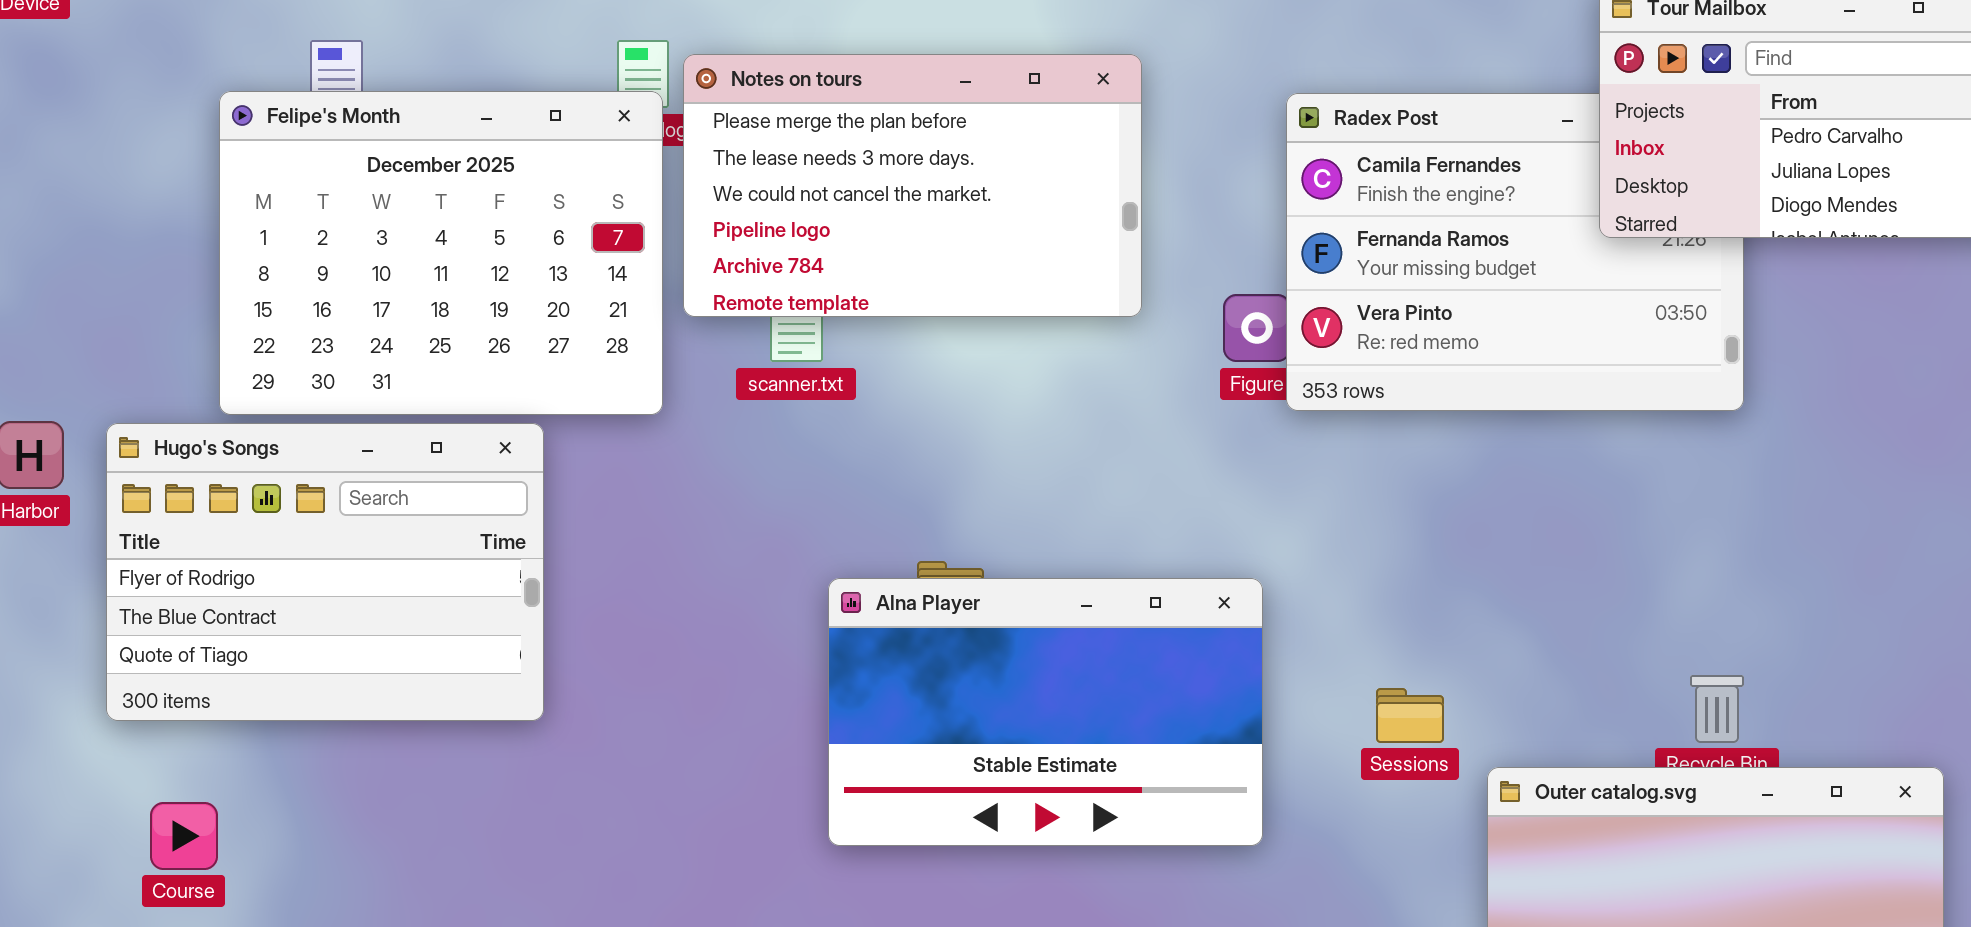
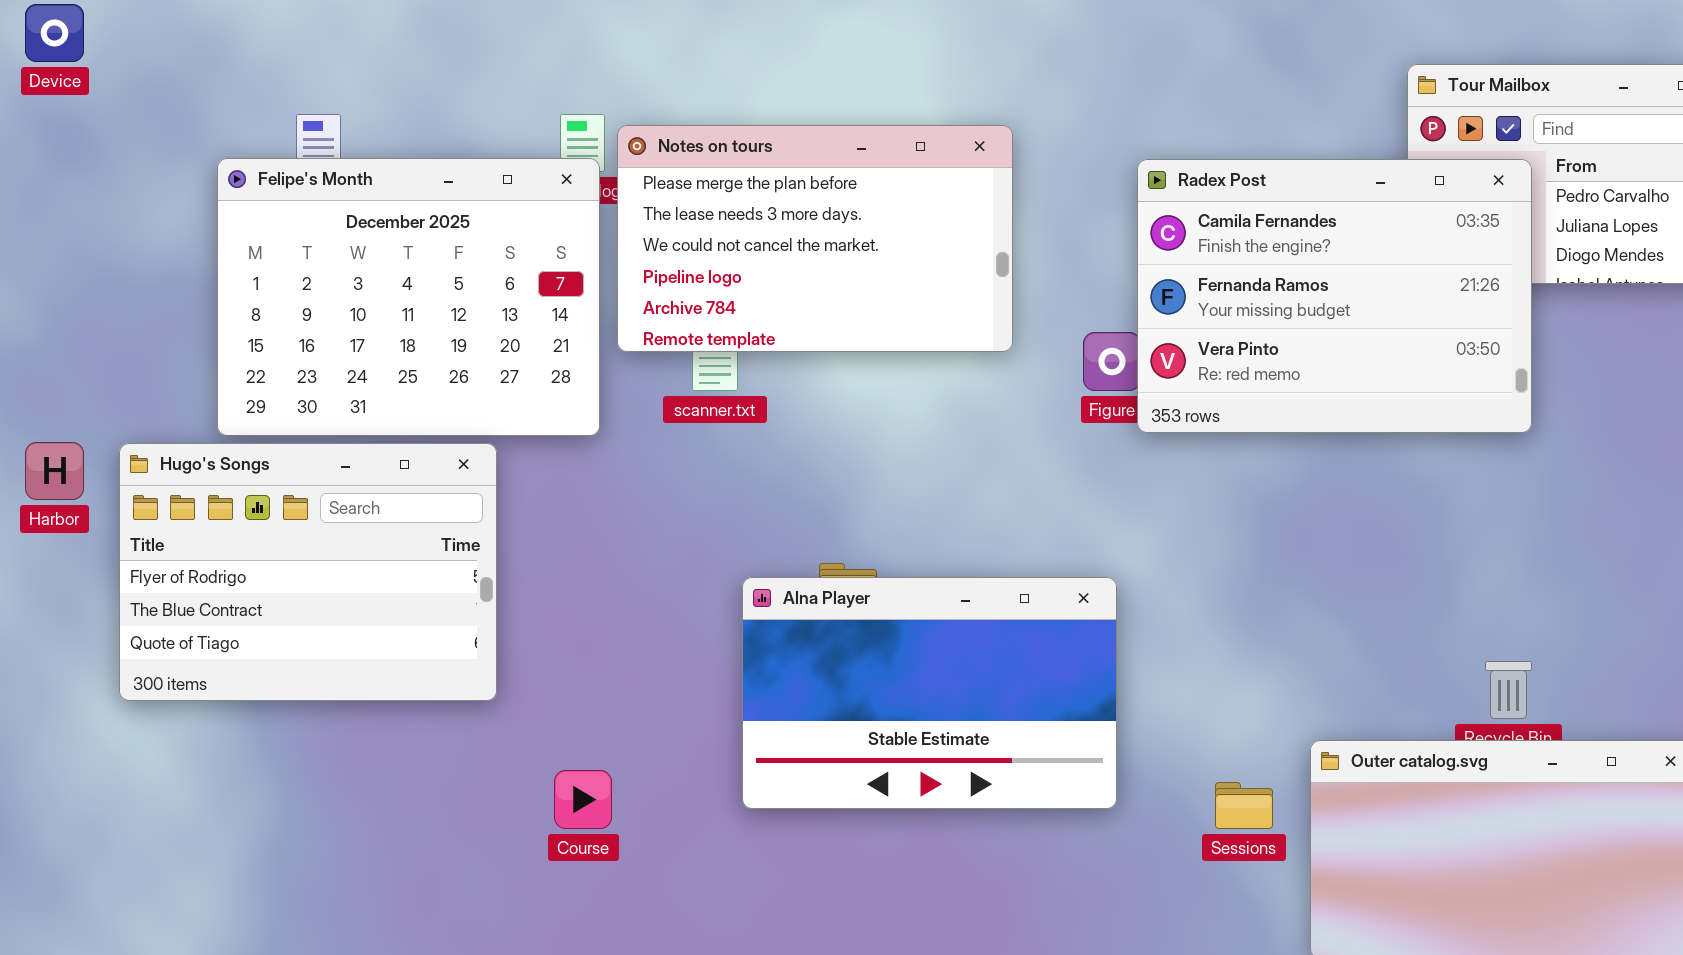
Radex Post: [1286,93,1744,411] -> [1137,159,1532,433], raised
Sessions: [1376,688,1444,743] -> [1215,782,1273,829], moved
Course: [150,802,218,870] -> [554,770,612,829], moved

